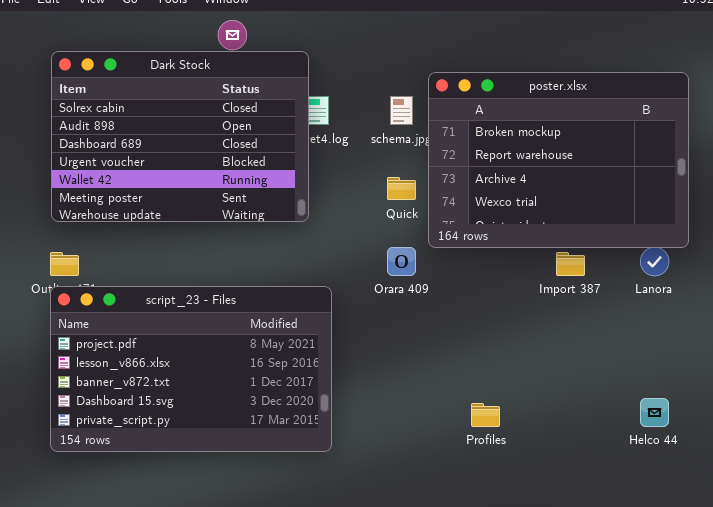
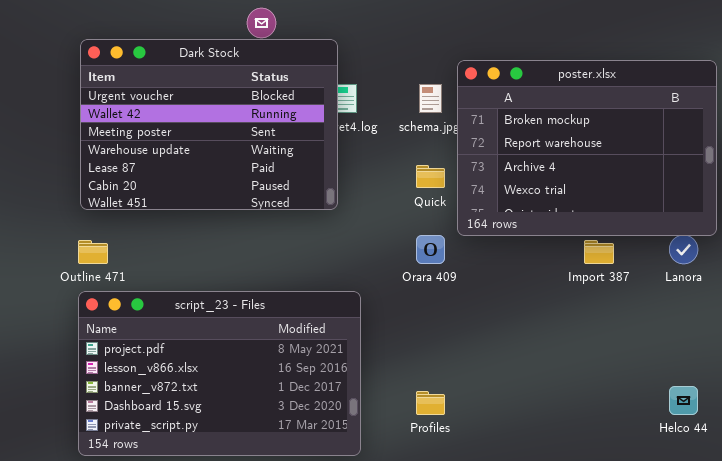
Dark Stock: [51,51,309,222] -> [80,39,338,210], scrolled down 3 rows
script_23 - Files: [50,286,332,452] -> [78,291,361,456], moved
Profiles: [471,403,500,427] -> [416,391,445,415], moved

